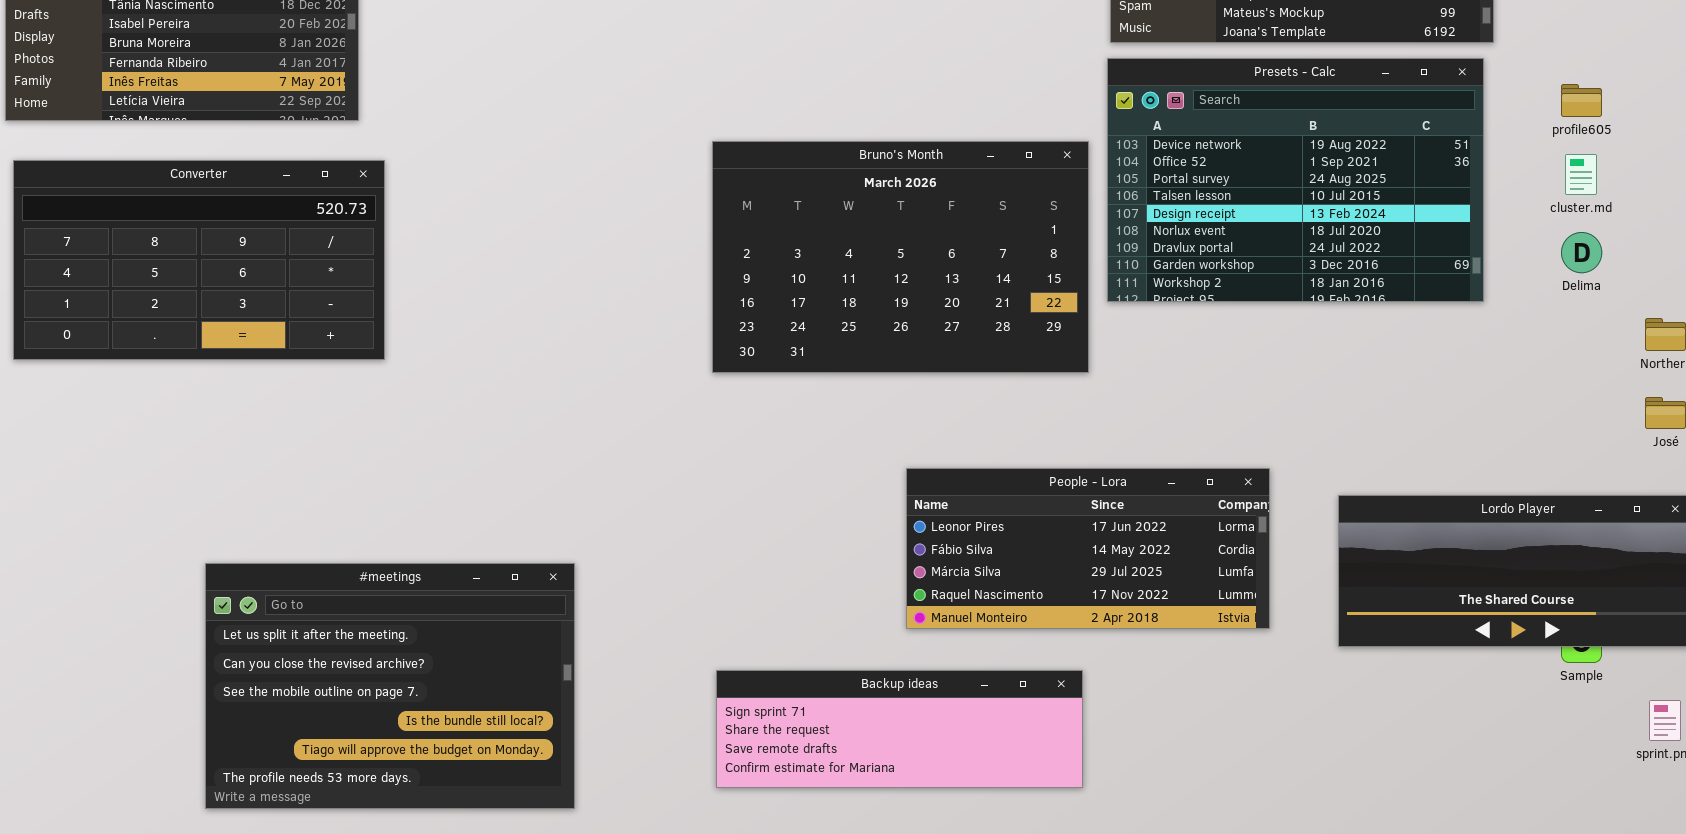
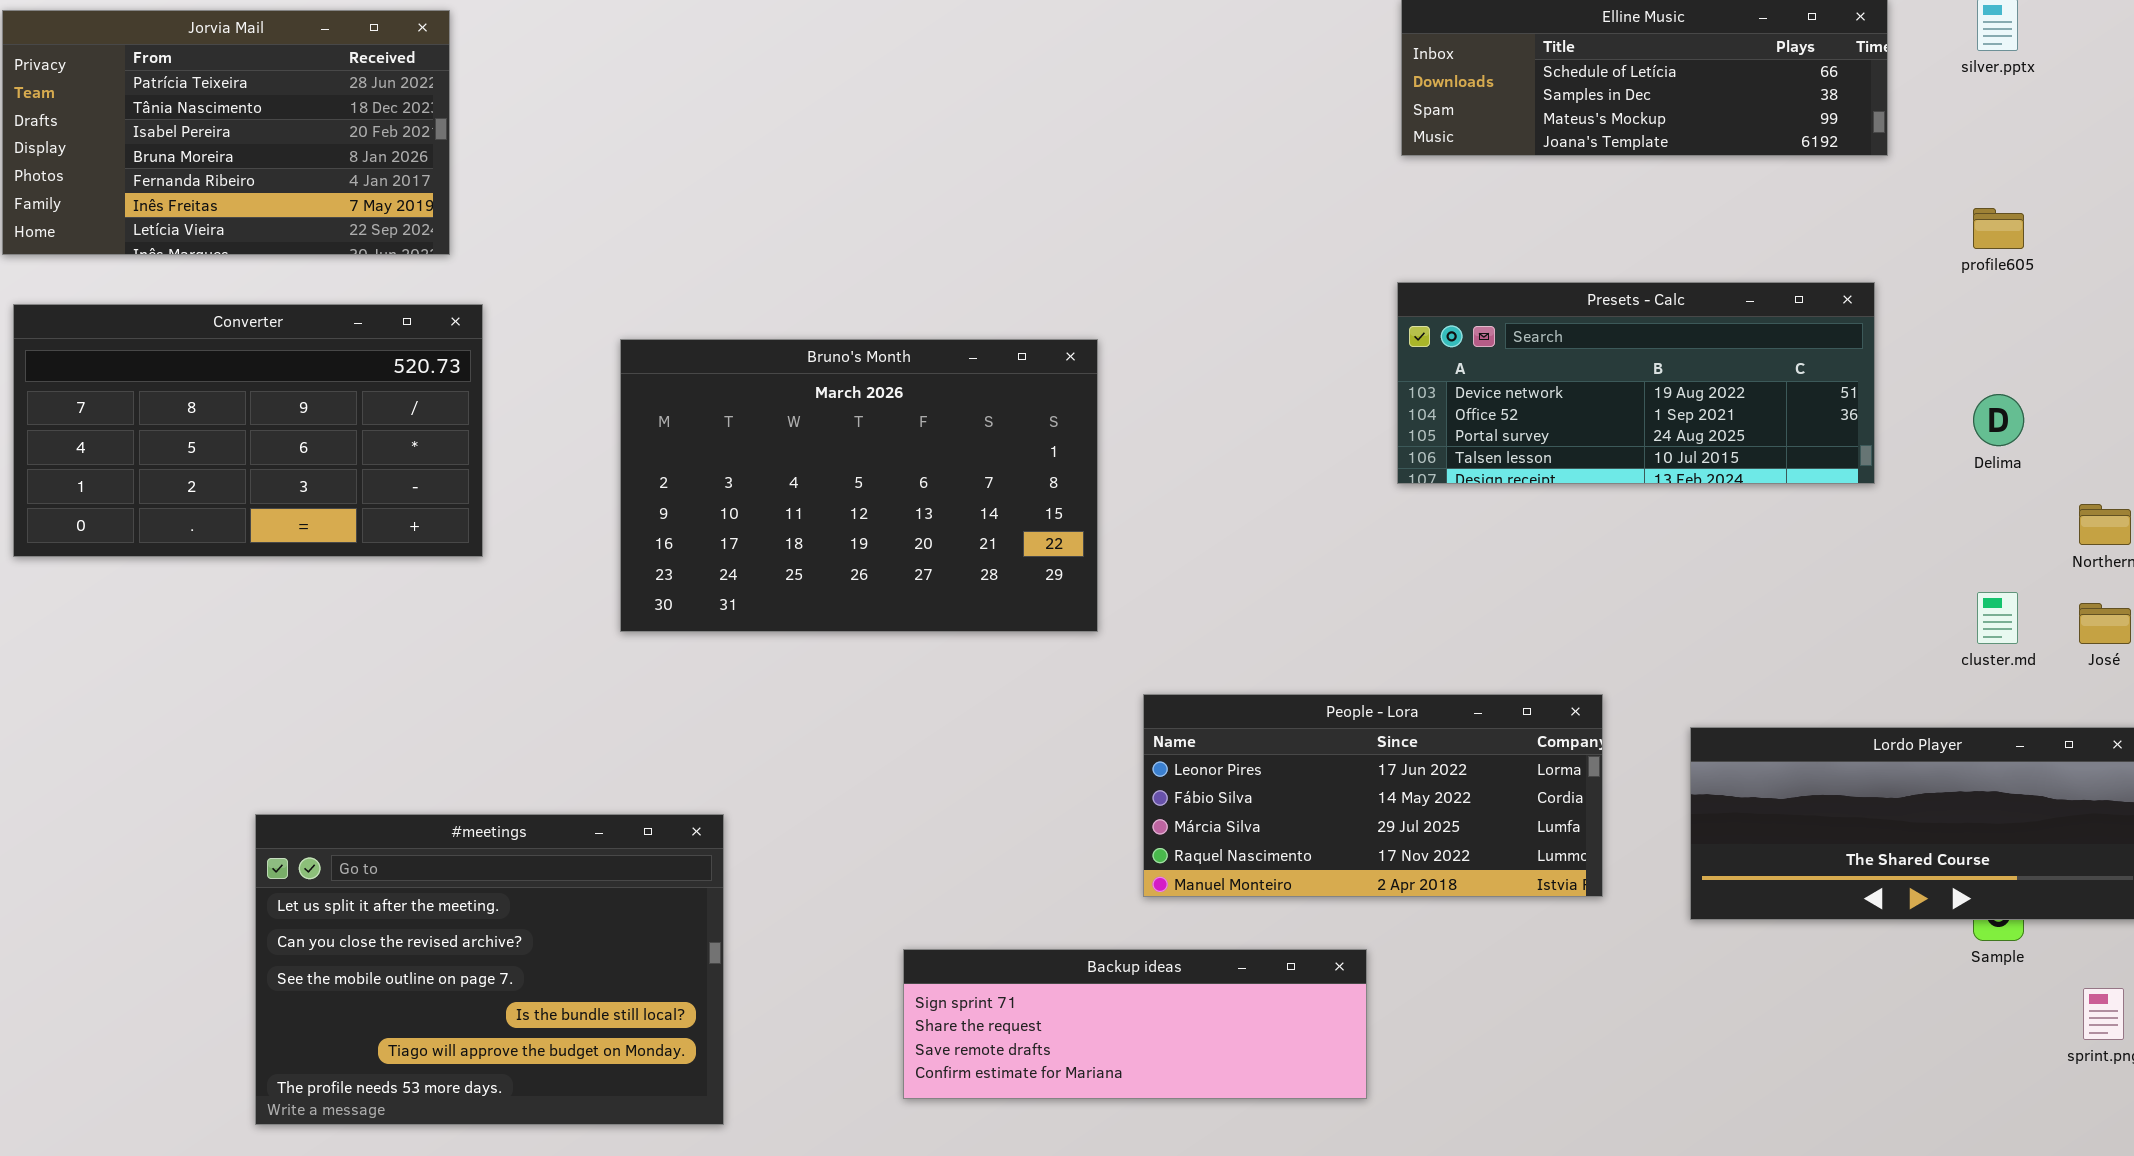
Presets - Calc: [1107,58,1484,302] -> [1397,282,1875,484], resized
Bruno's Month: [712,141,1089,373] -> [620,339,1098,632], moved
cluster.md: [1565,154,1597,195] -> [1977,592,2018,644], moved

